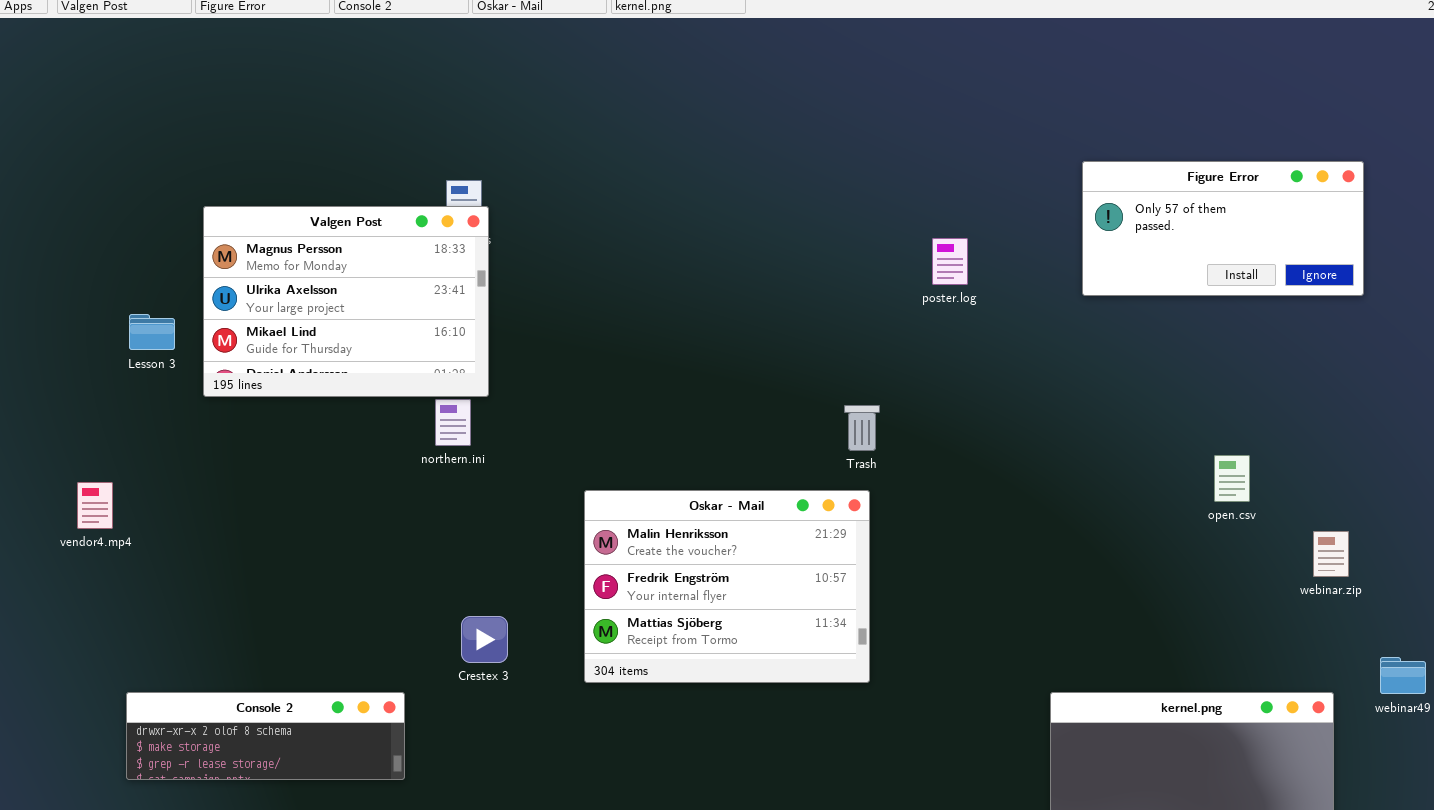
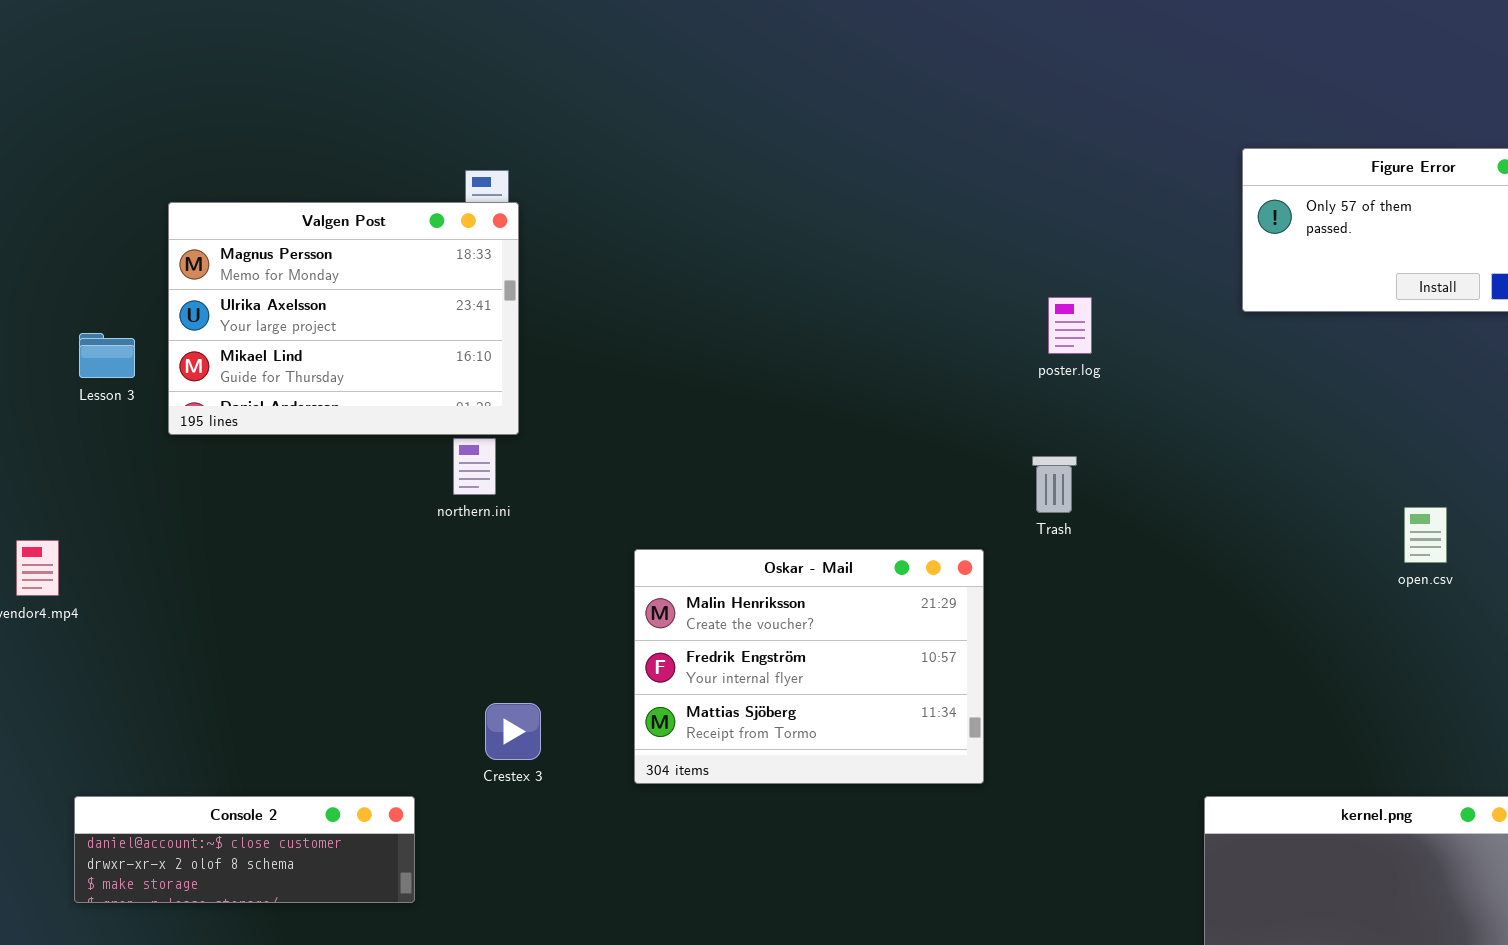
poster.log: [932,238,968,285] -> [1048,297,1092,354], moved
Trash: [844,405,880,451] -> [1032,456,1077,513], moved
Console 2: [126,692,405,780] -> [74,796,415,903], scrolled up 1 row

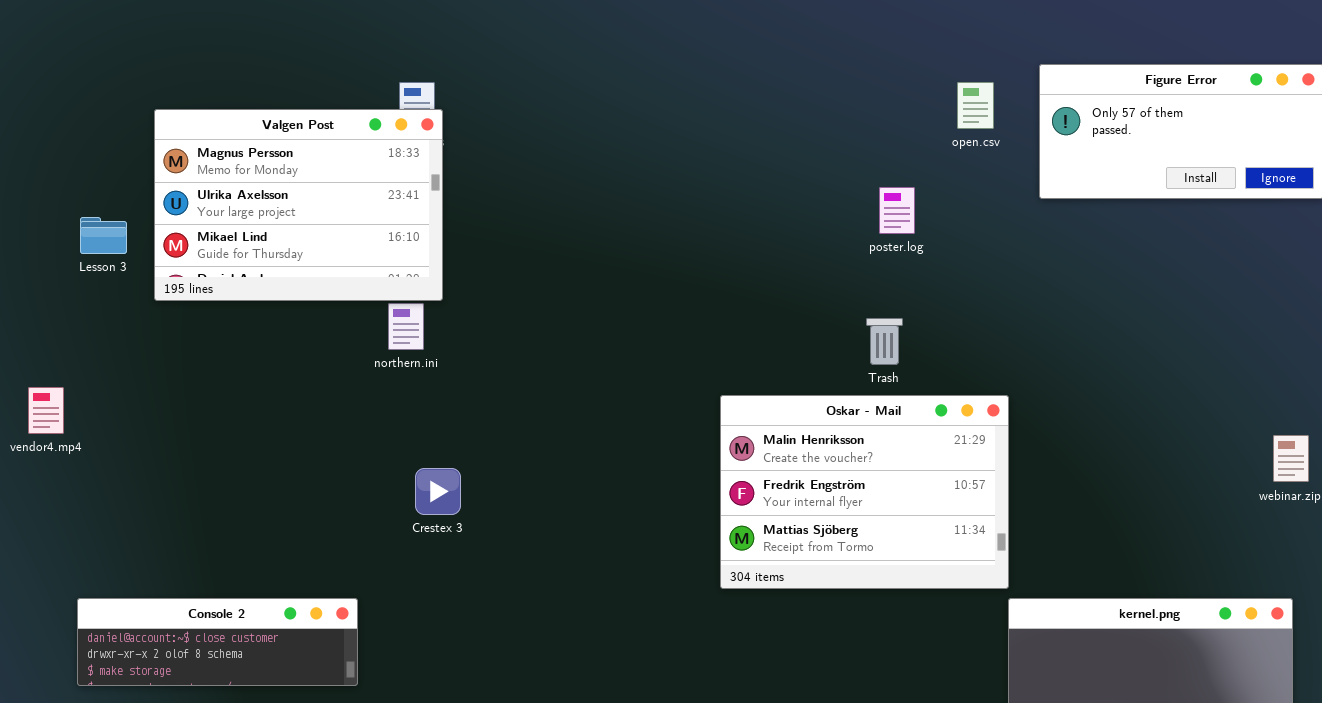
open.csv: [1404,507,1447,563] -> [957,82,994,129], moved
Oskar - Mail: [634,549,984,784] -> [720,395,1009,589], moved
Crestex 3: [485,703,541,760] -> [415,468,461,515], moved

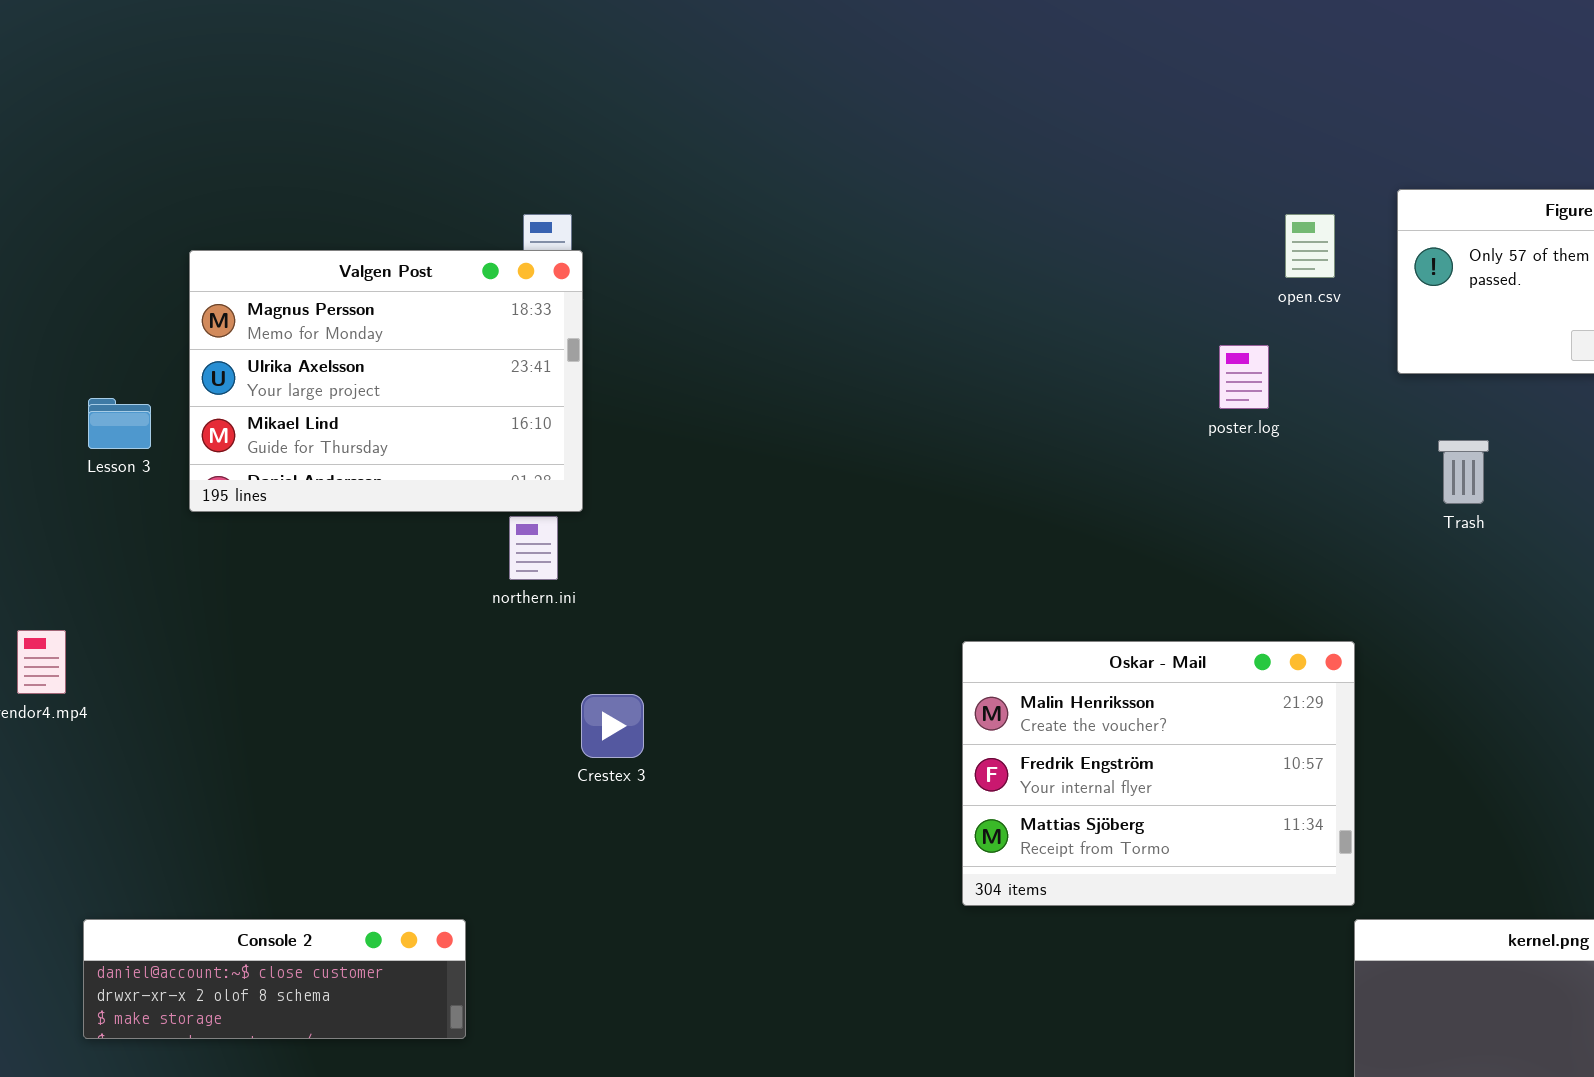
poster.log: [879,187,915,234] -> [1219,345,1269,409], moved
Trash: [866,318,903,365] -> [1438,440,1489,504], moved
Crestex 3: [415,468,461,515] -> [581,694,644,758], moved

